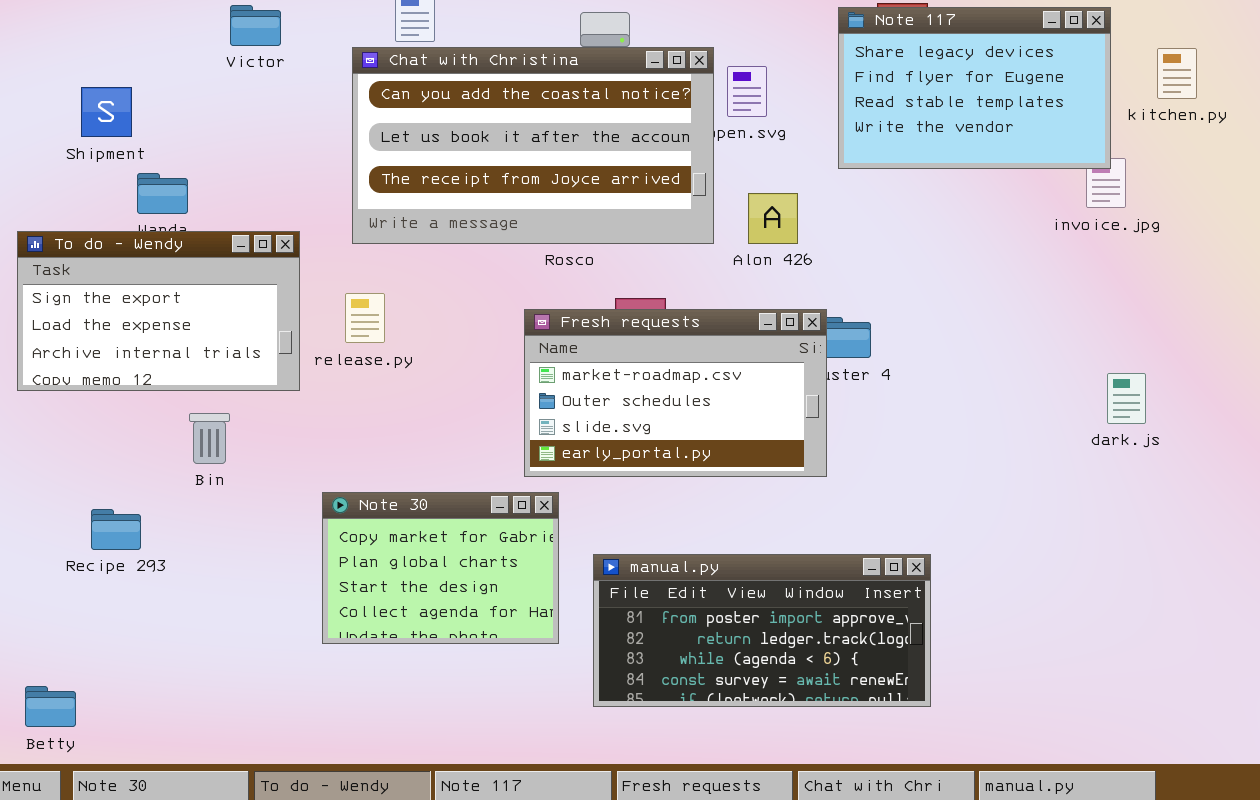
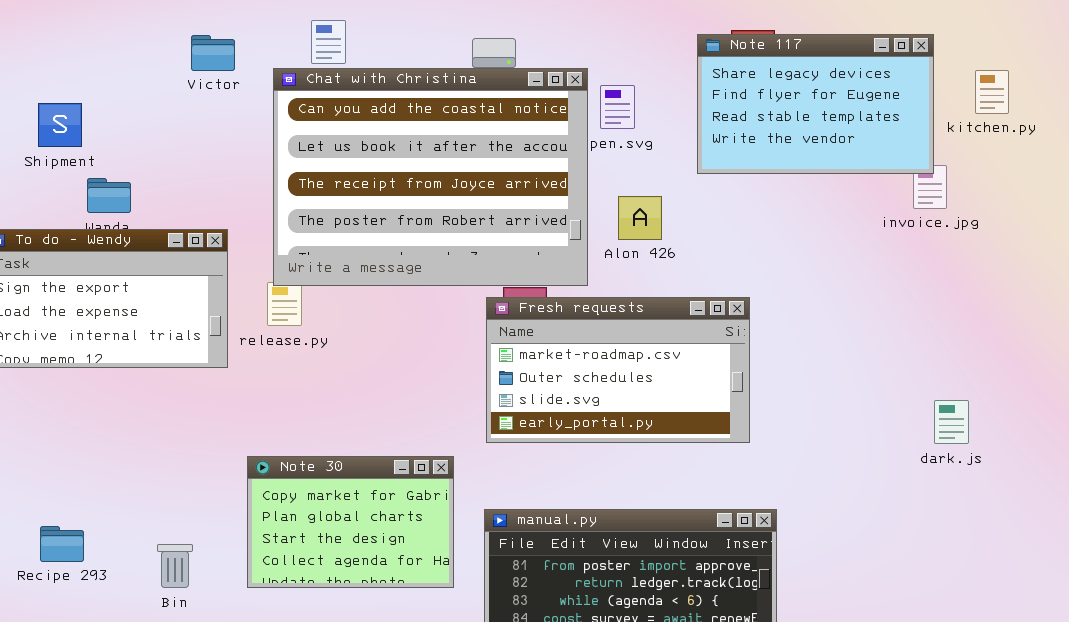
Victor: [230,5,281,46] -> [191,35,235,71], moved
Chat with Christina: [352,47,714,244] -> [273,68,588,286], resized
Fresh requests: [524,309,827,477] -> [486,297,750,443], moved
dark.js: [1107,373,1146,424] -> [934,400,969,444], moved
Bin: [189,413,230,464] -> [157,544,193,588], moved
Recipe 293: [91,509,141,550] -> [40,526,84,562], moved

